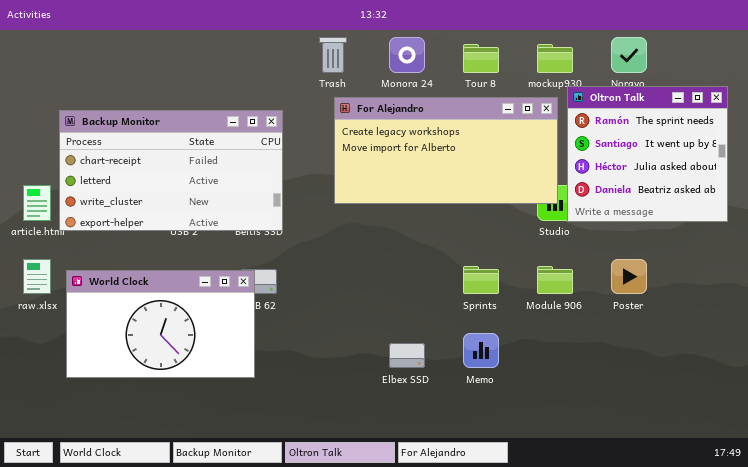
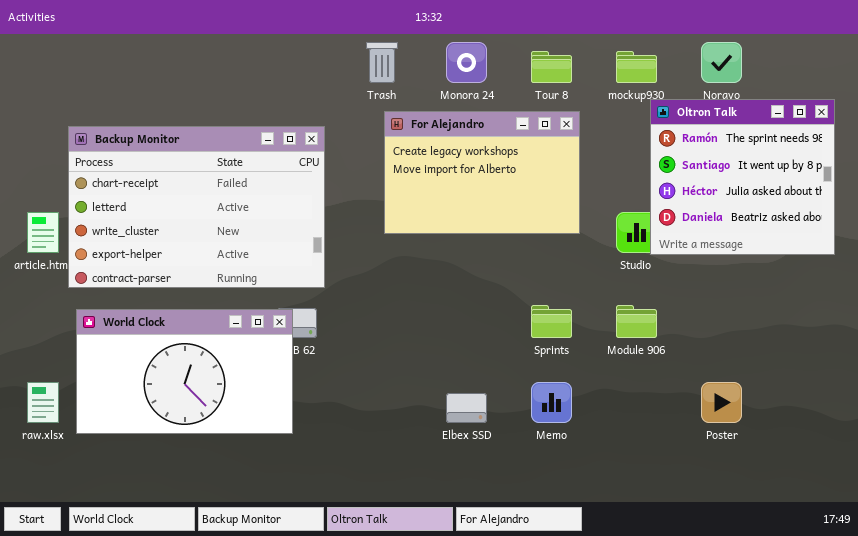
For Alejandro: [334,97,558,204] -> [384,111,580,234], resized
Backup Monitor: [59,110,283,231] -> [68,126,325,288], resized
raw.xlsx: [23,259,51,294] -> [27,382,59,423], moved
Poster: [611,259,647,294] -> [701,382,742,423], moved

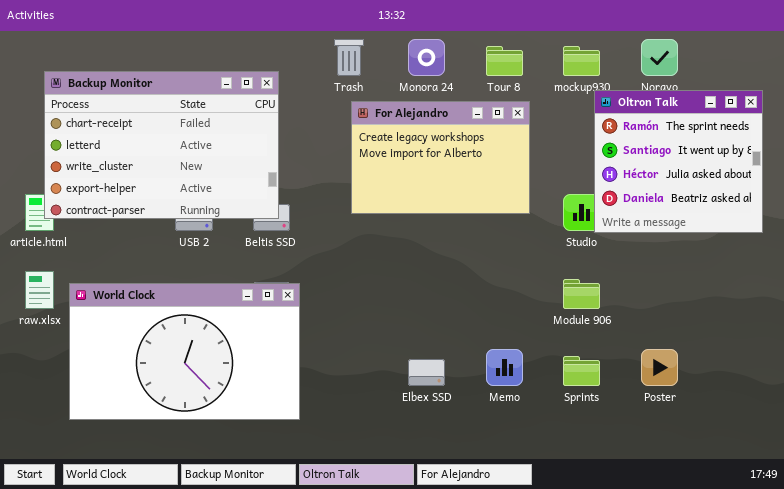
Backup Monitor: [68,126,325,288] -> [44,71,279,219], moved
Sprints: [531,305,572,338] -> [563,356,600,386], moved
World Clock: [76,309,293,434] -> [69,283,300,420], resized
raw.xlsx: [27,382,59,423] -> [25,271,54,309], moved

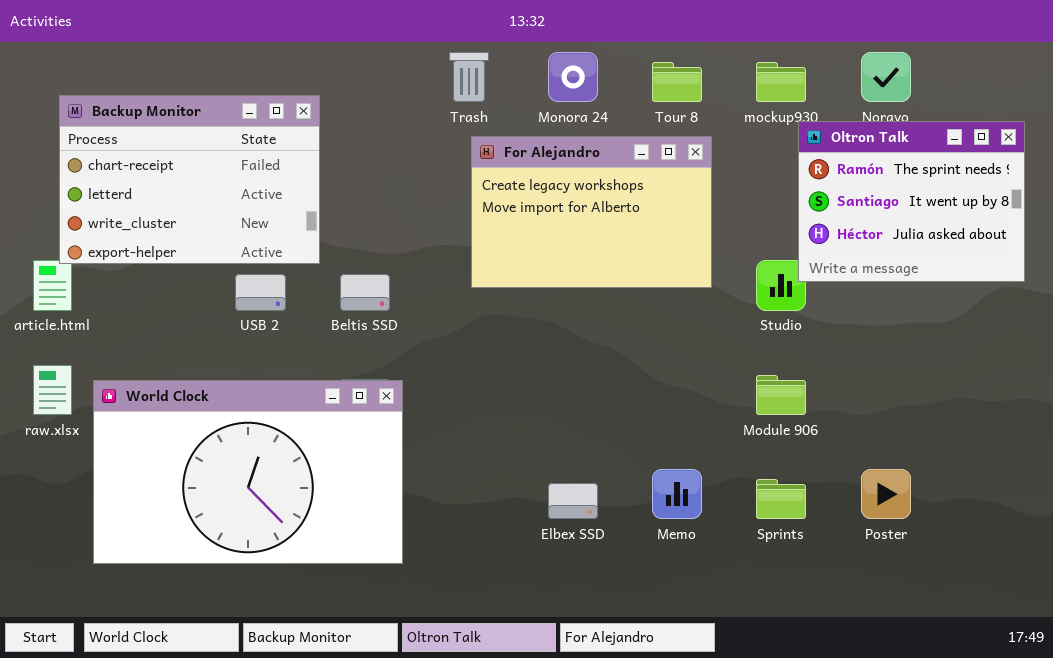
Backup Monitor: [44,71,279,219] -> [59,95,320,264], resized
Oltron Talk: [594,90,763,233] -> [798,121,1025,282], resized

